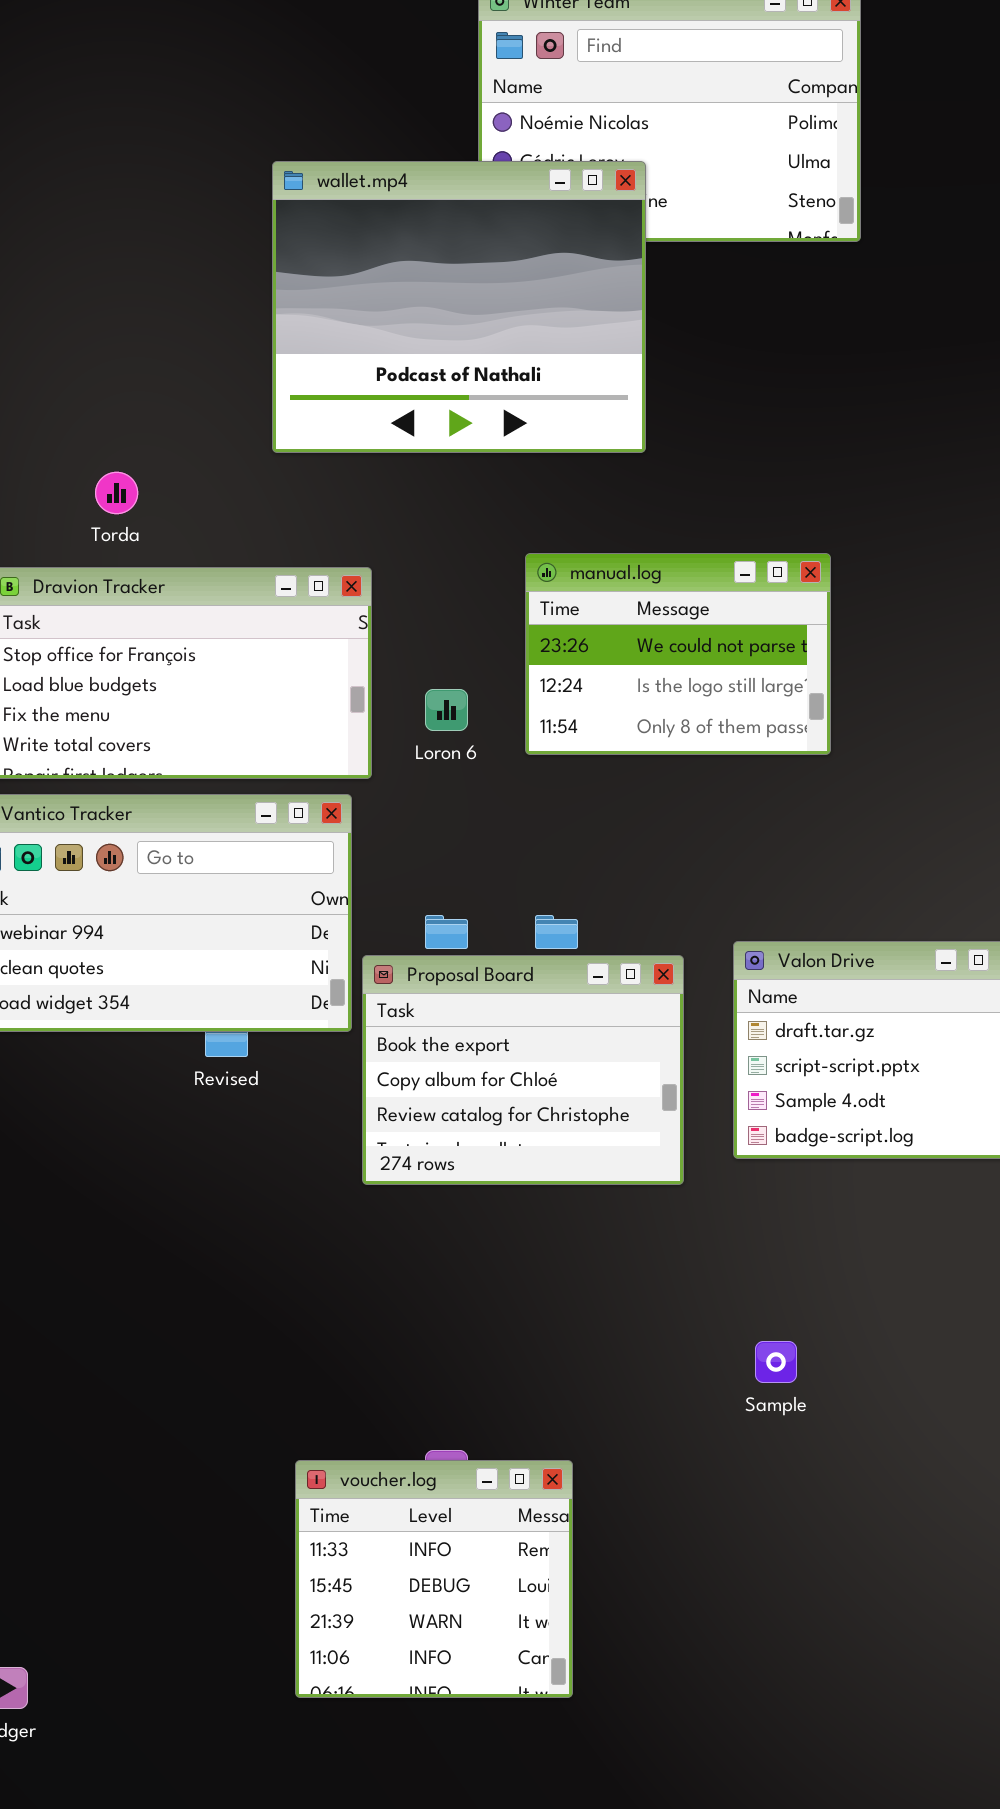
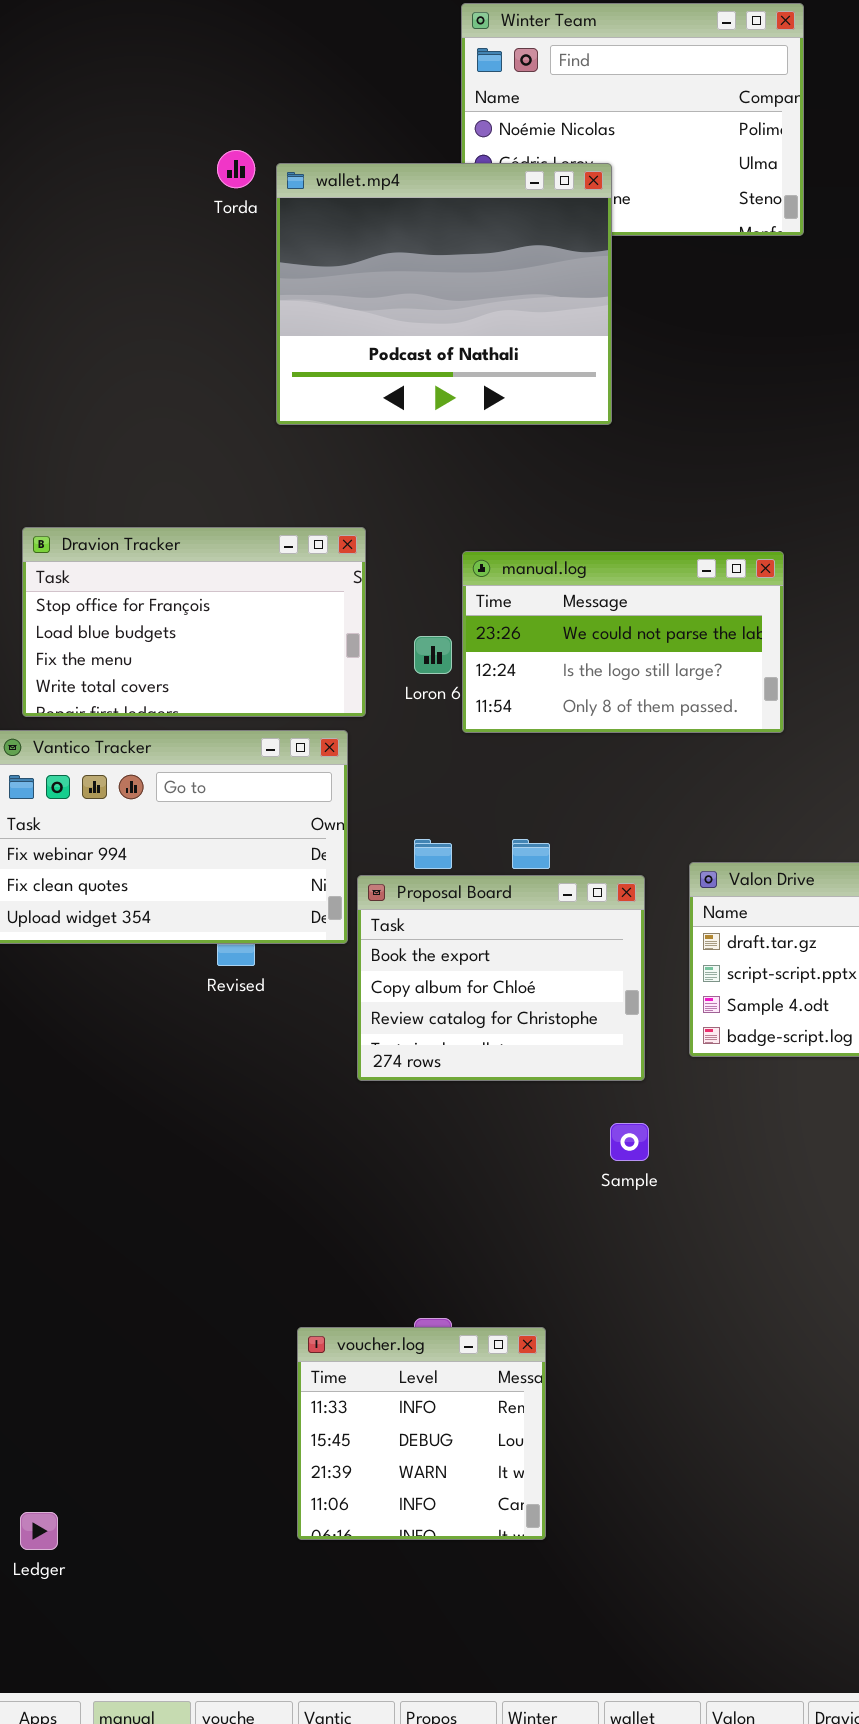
Torda: [95,472,138,514] -> [217,150,255,188], moved
manual.log: [525,553,831,755] -> [462,551,784,733], moved, resized
Sample: [755,1341,797,1383] -> [610,1123,649,1161], moved

